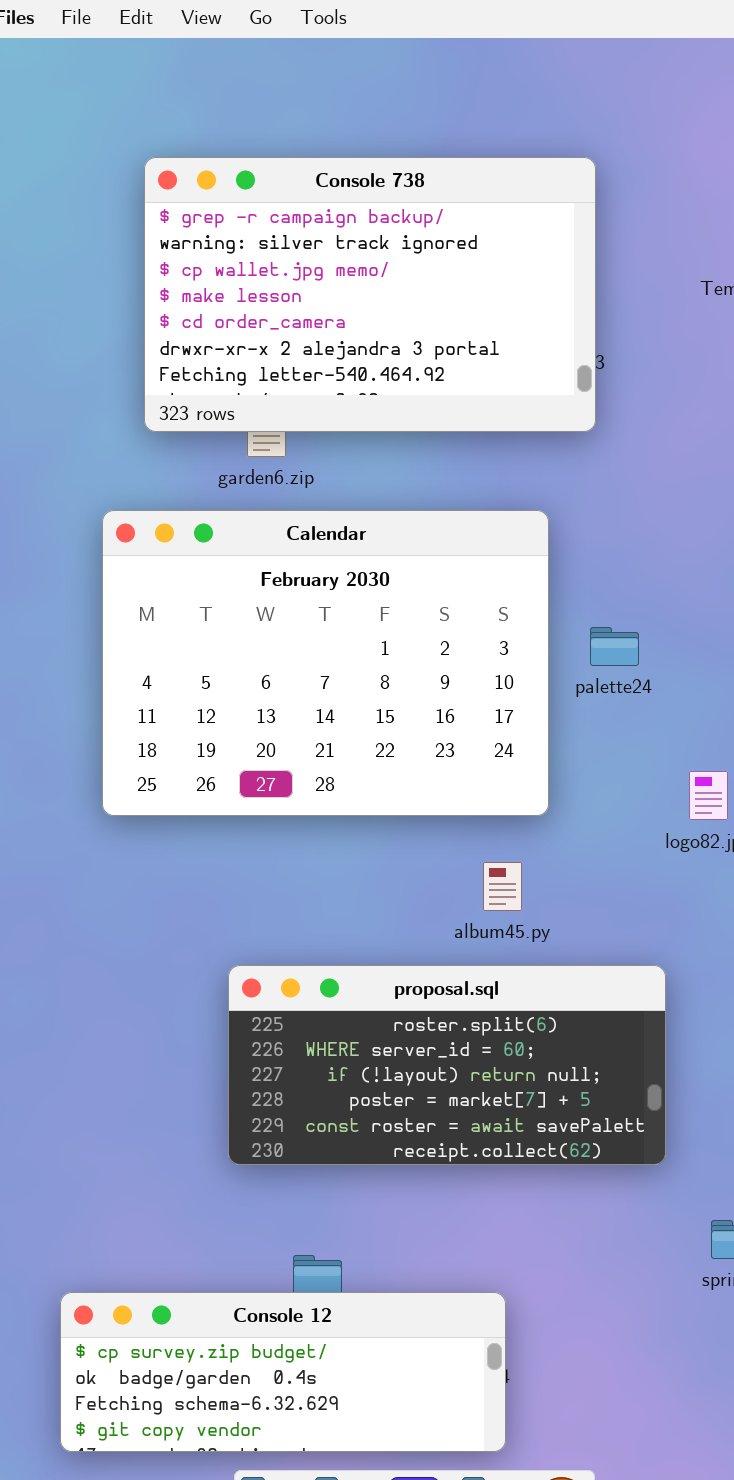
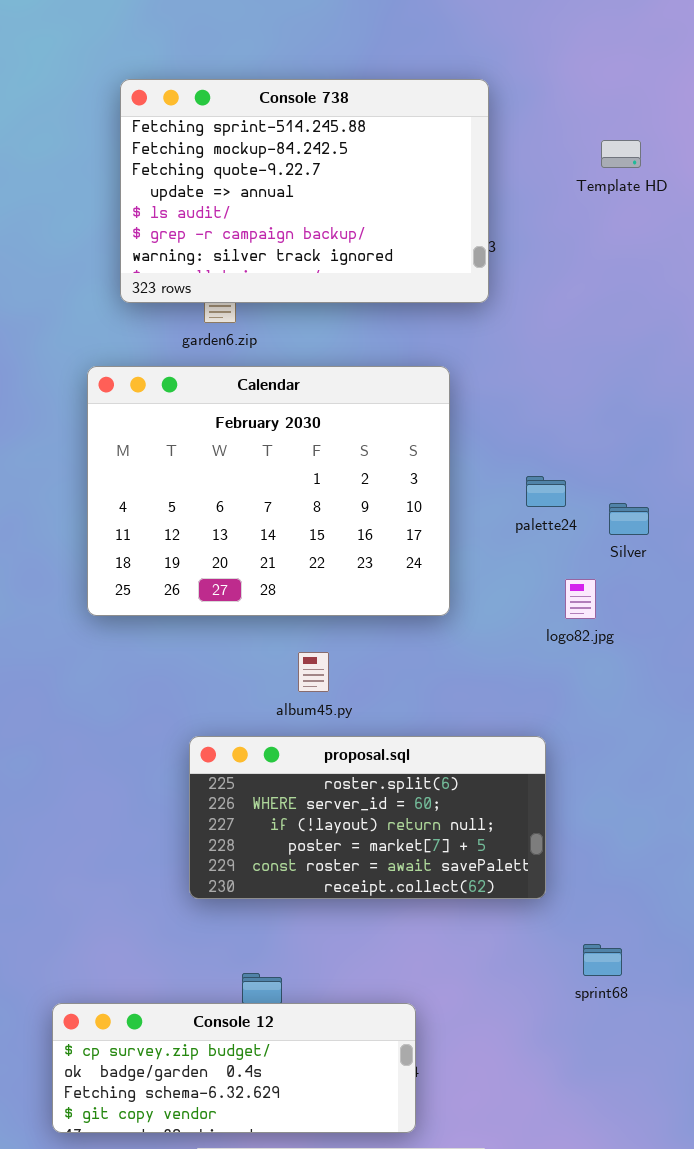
Console 738: [144,157,596,432] -> [120,79,489,303], scrolled up 5 rows
palette24: [590,627,639,666] -> [526,476,566,507], moved
album45.py: [483,862,522,911] -> [298,652,329,692], moved

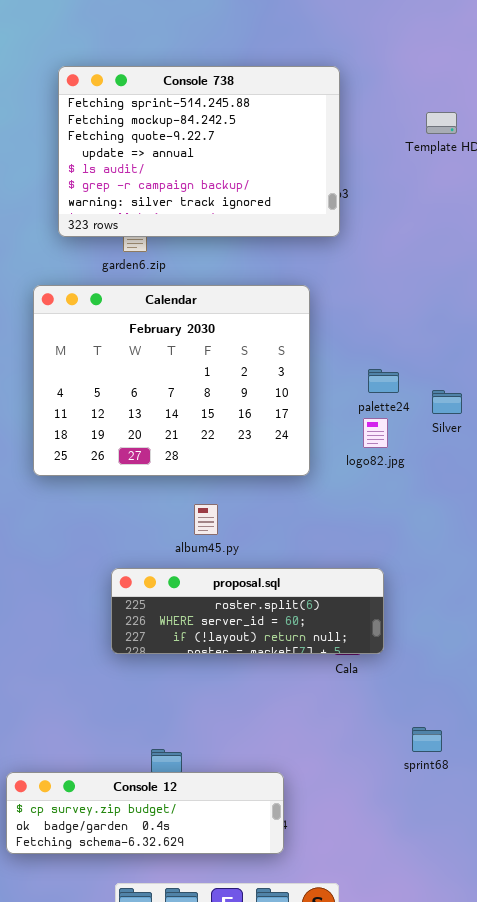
logo82.jpg: [565,579,596,619] -> [363,418,388,448], moved
proposal.sql: [189,736,546,899] -> [111,568,384,654], resized
Console 12: [52,1003,416,1133] -> [6,772,284,854], resized

